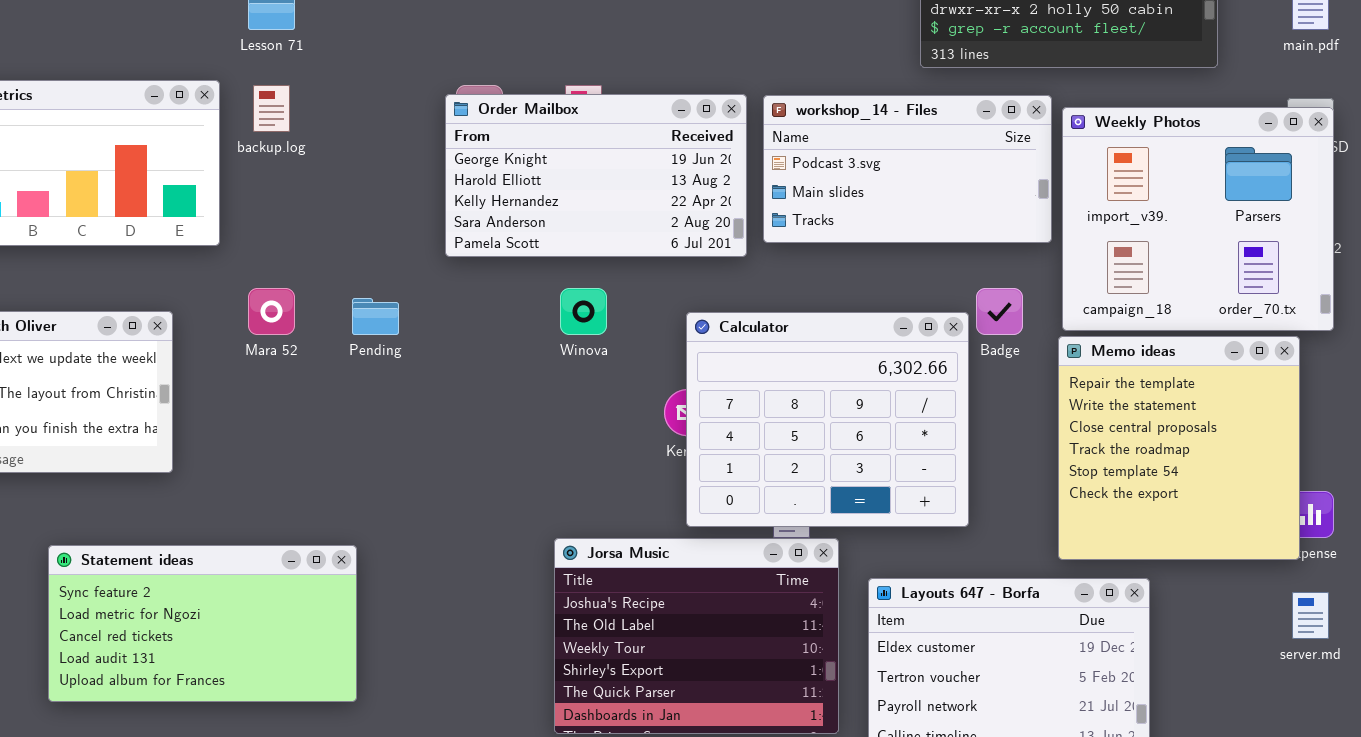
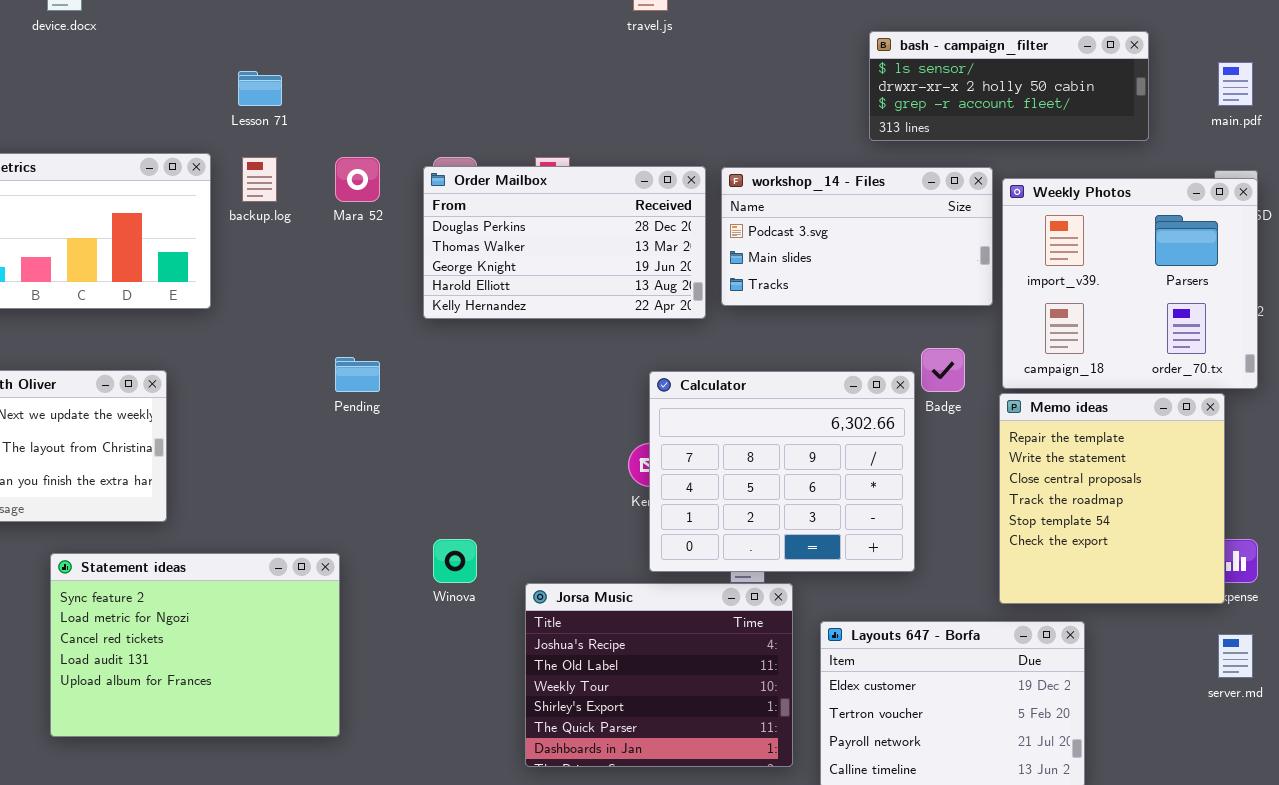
Order Mailbox: [445,94,747,257] -> [423,166,706,319], scrolled up 2 rows
Mara 52: [248,288,295,335] -> [335,157,380,202], moved
Winova: [560,288,607,335] -> [433,539,477,583], moved
Statement ideas: [48,545,357,702] -> [50,553,340,737], resized

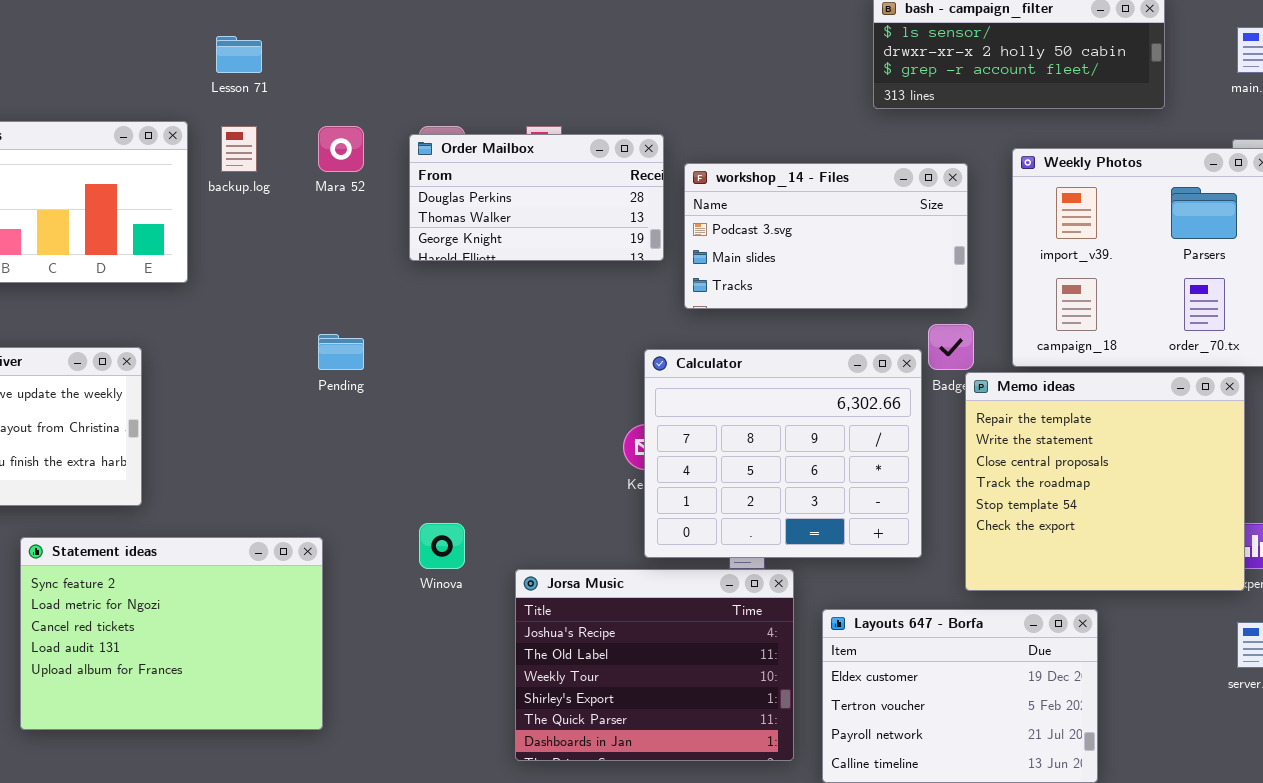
Order Mailbox: [423,166,706,319] -> [409,134,664,261], resized
workshop_14 - Files: [721,167,993,306] -> [684,163,968,309], moved
Memo ideas: [999,393,1225,604] -> [965,372,1245,591], resized

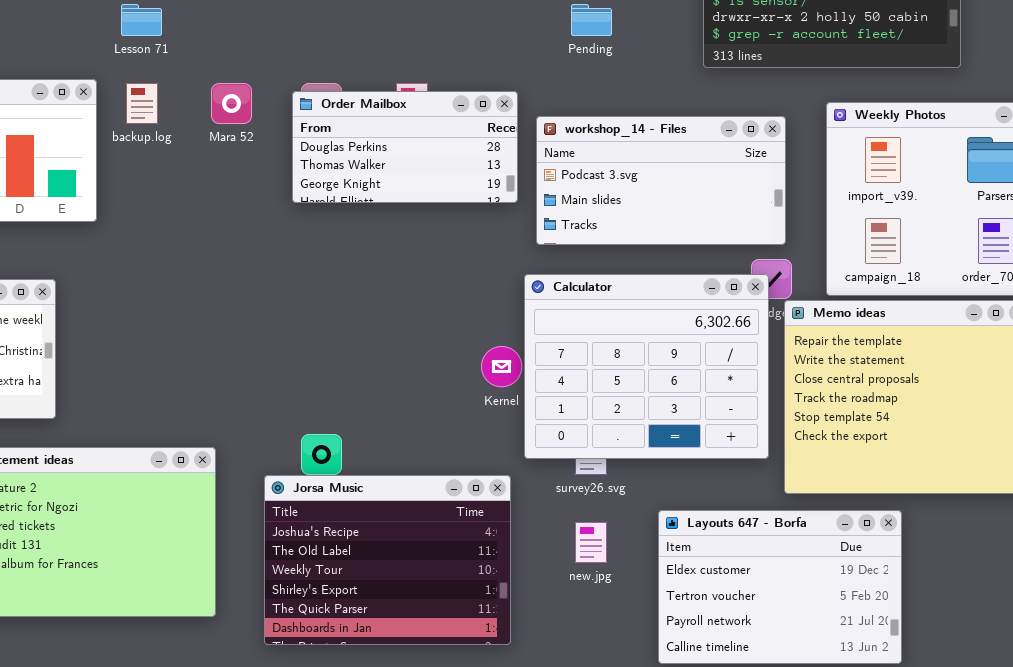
Pending: [318,334,364,370] -> [571,4,612,36], moved
Calculator: [644,349,922,558] -> [524,274,769,459], moved
Jorsa Music: [515,569,794,761] -> [264,475,511,645], moved

